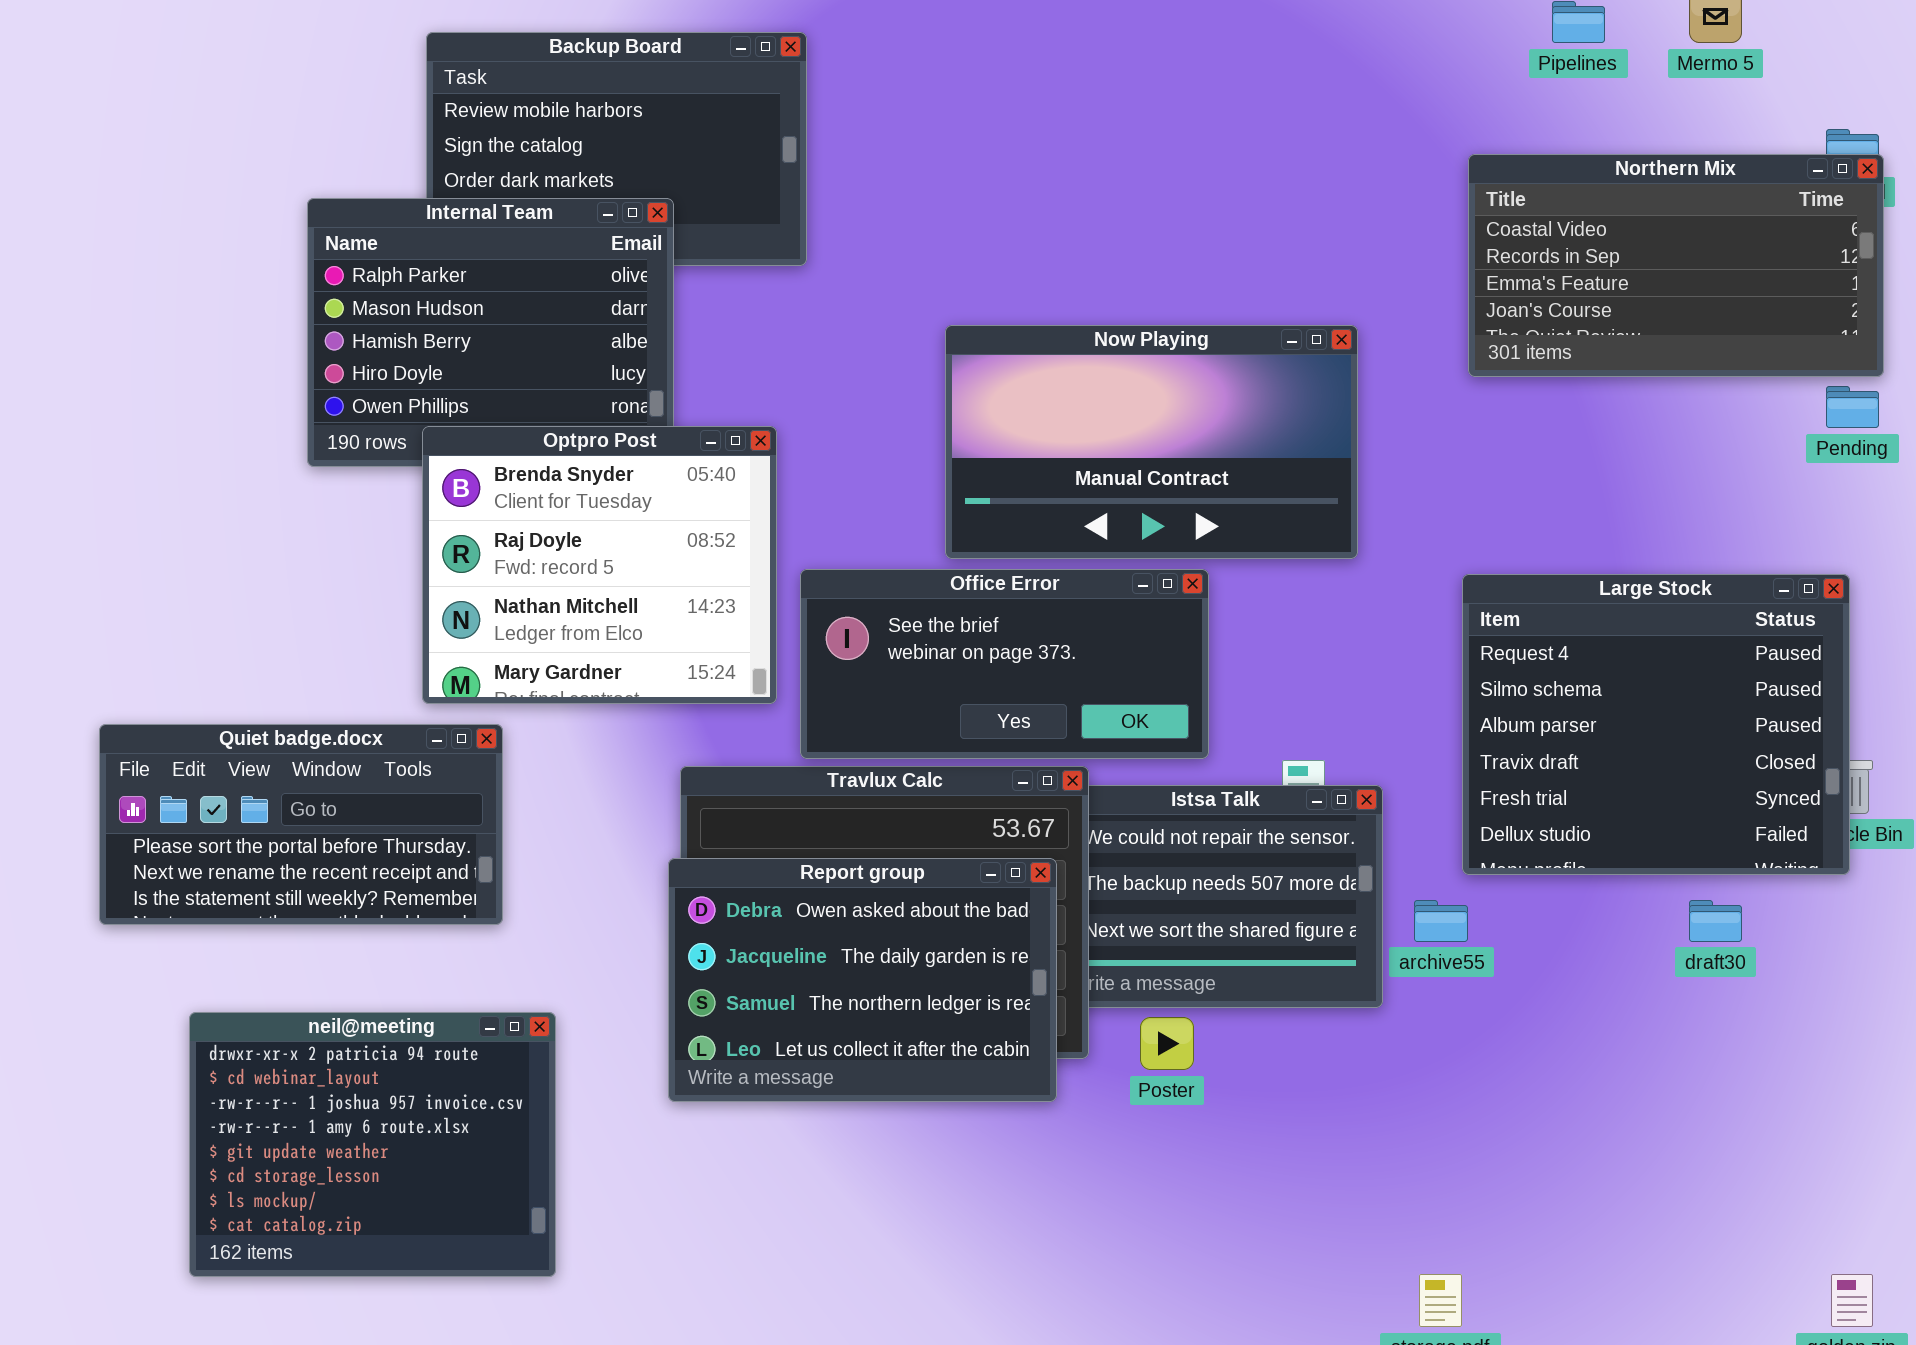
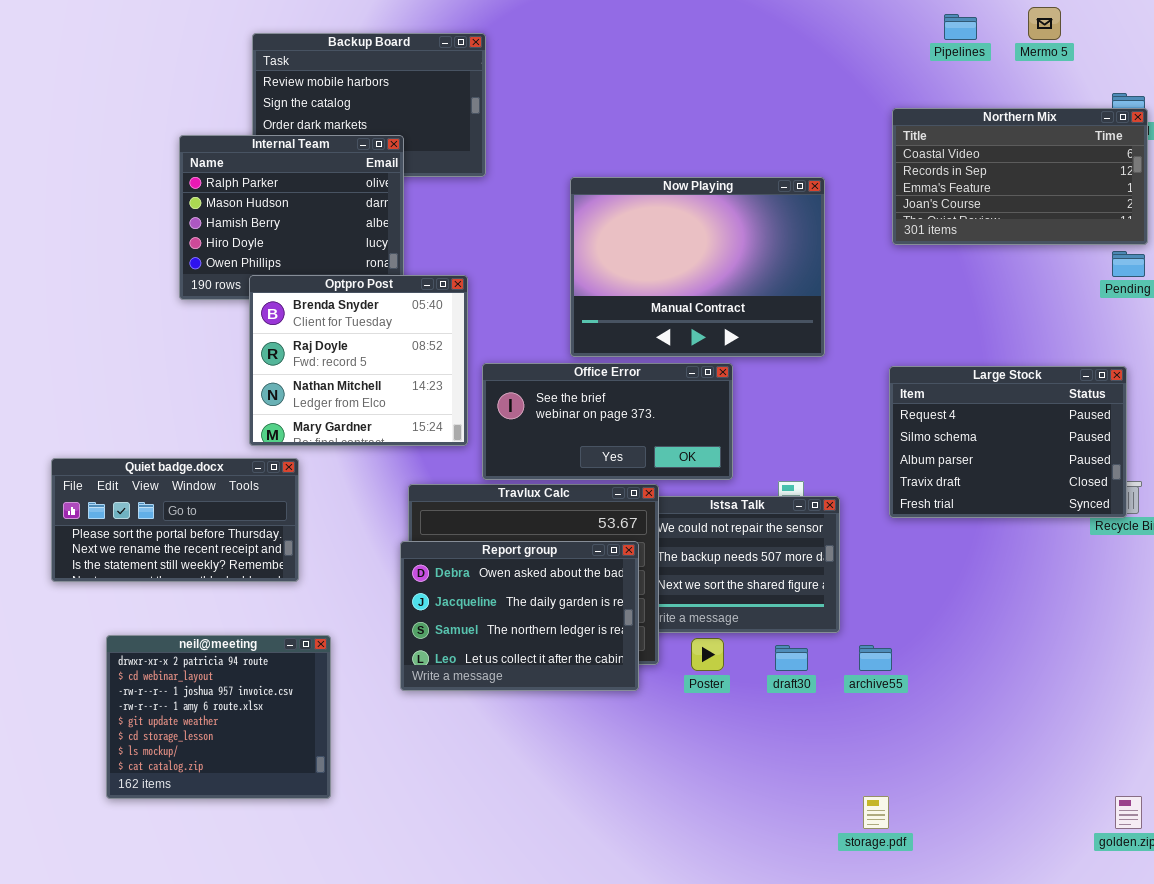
Now Playing: [945,325,1358,559] -> [570,177,825,357], resized
Large Stock: [1462,574,1850,875] -> [889,366,1127,518], resized
archive55: [1414,900,1468,942] -> [859,645,892,671], moved
draft30: [1689,900,1742,942] -> [775,645,808,671], moved

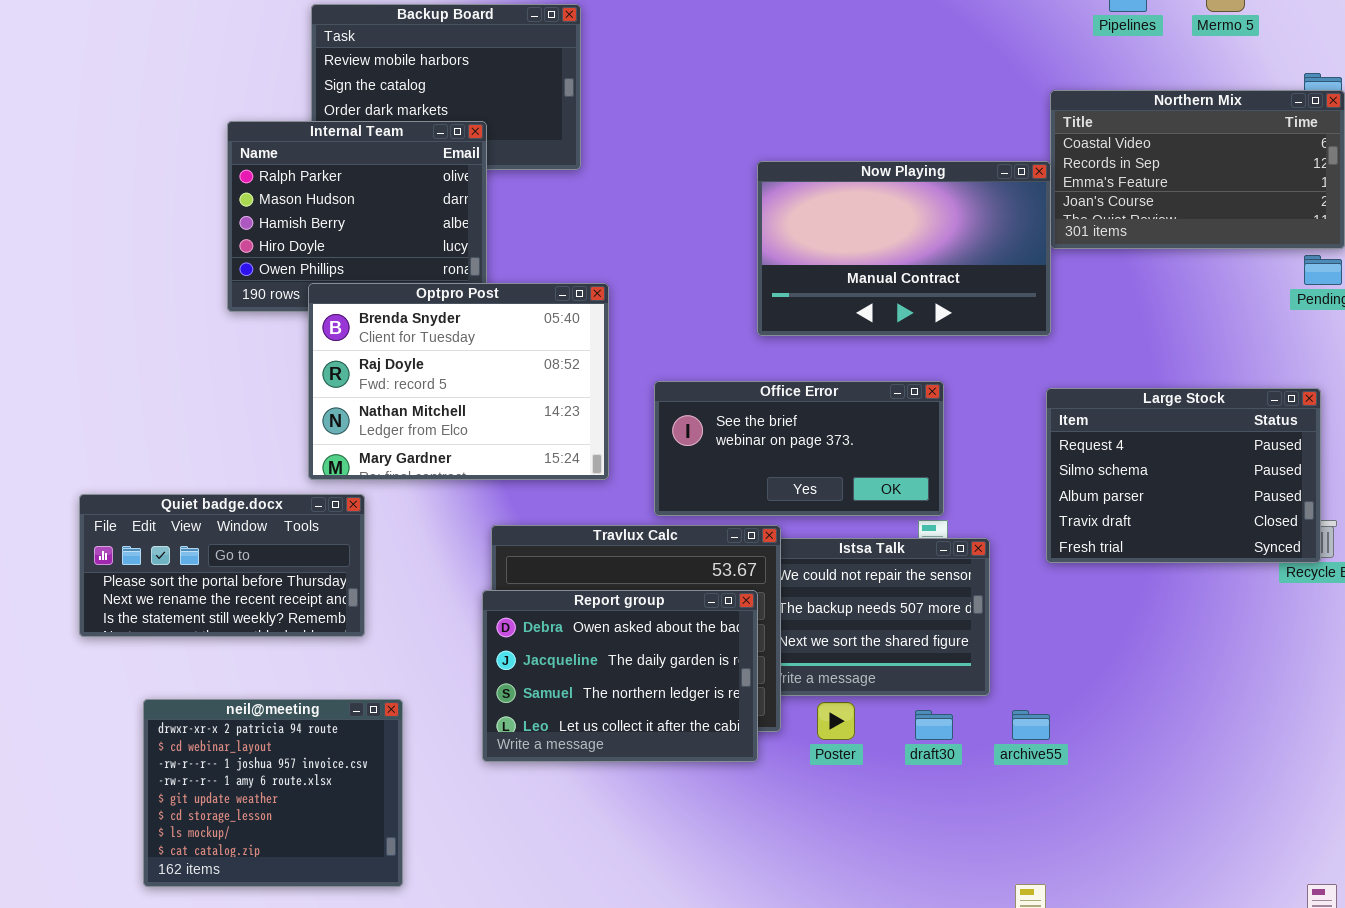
Now Playing: [570,177,825,357] -> [757,161,1051,336], moved, resized
Optpro Post: [249,275,468,446] -> [308,283,609,480], resized
Office Error: [482,363,733,480] -> [654,381,944,516], moved

